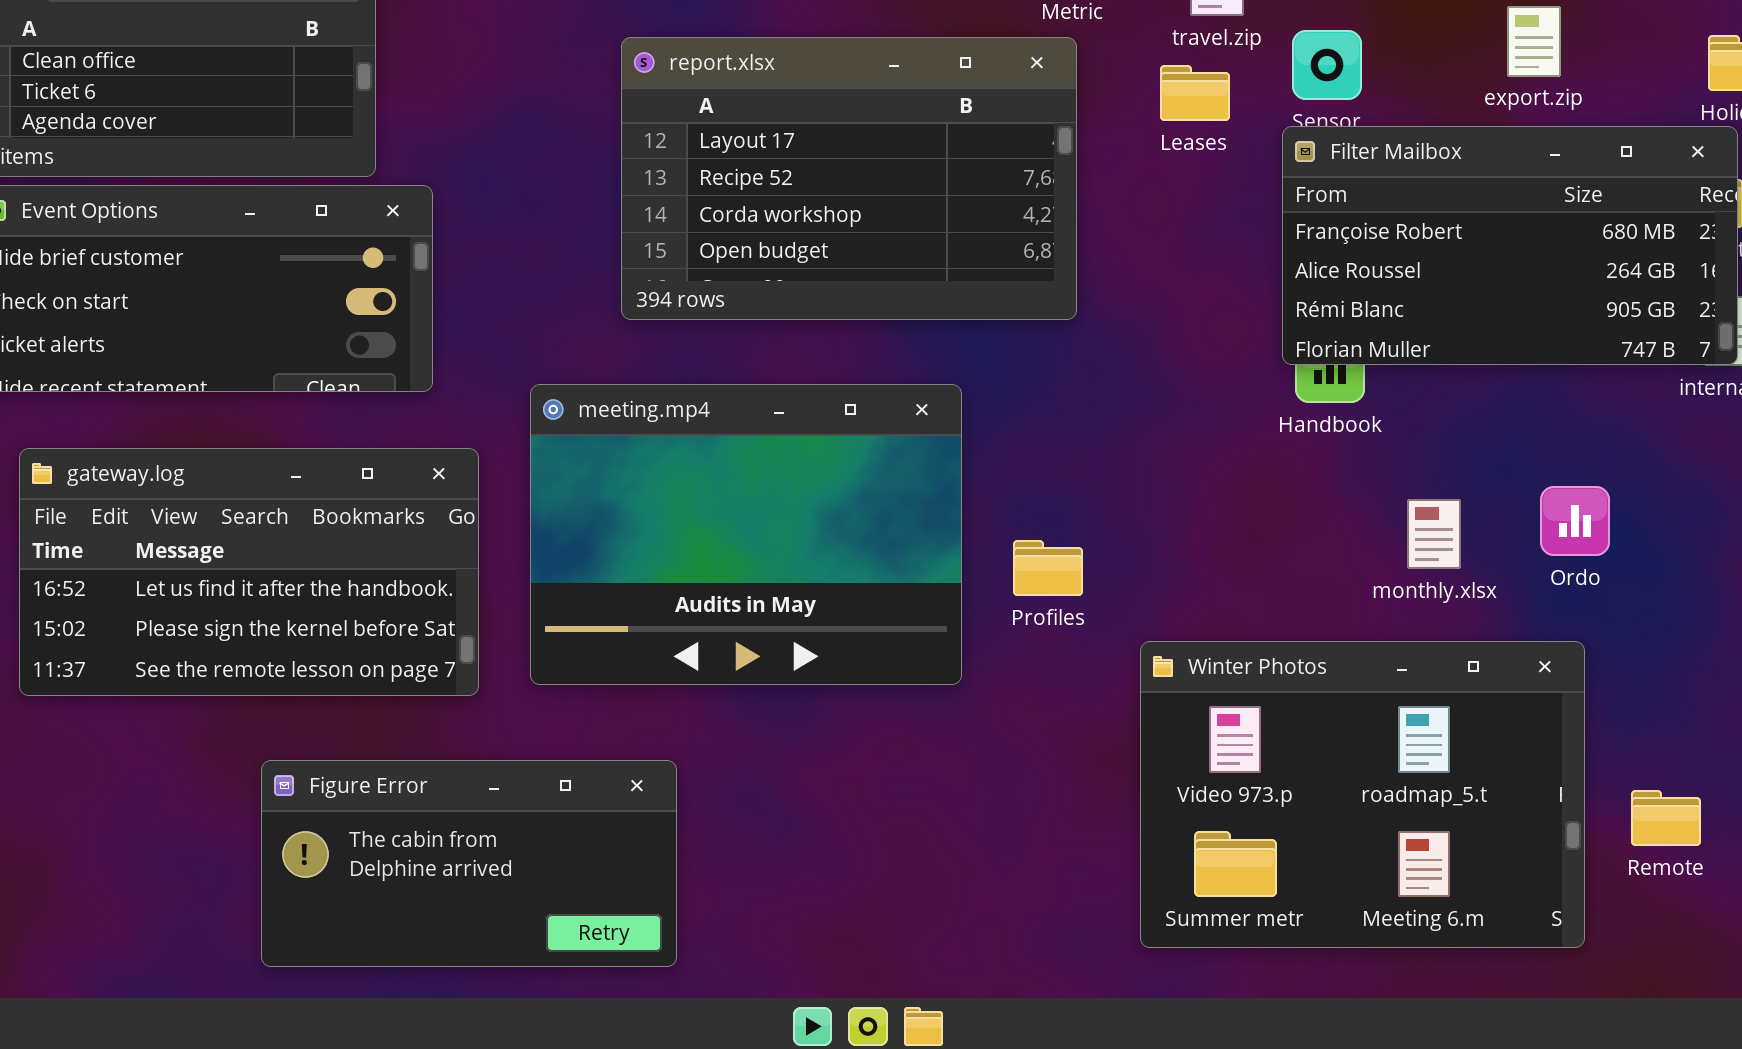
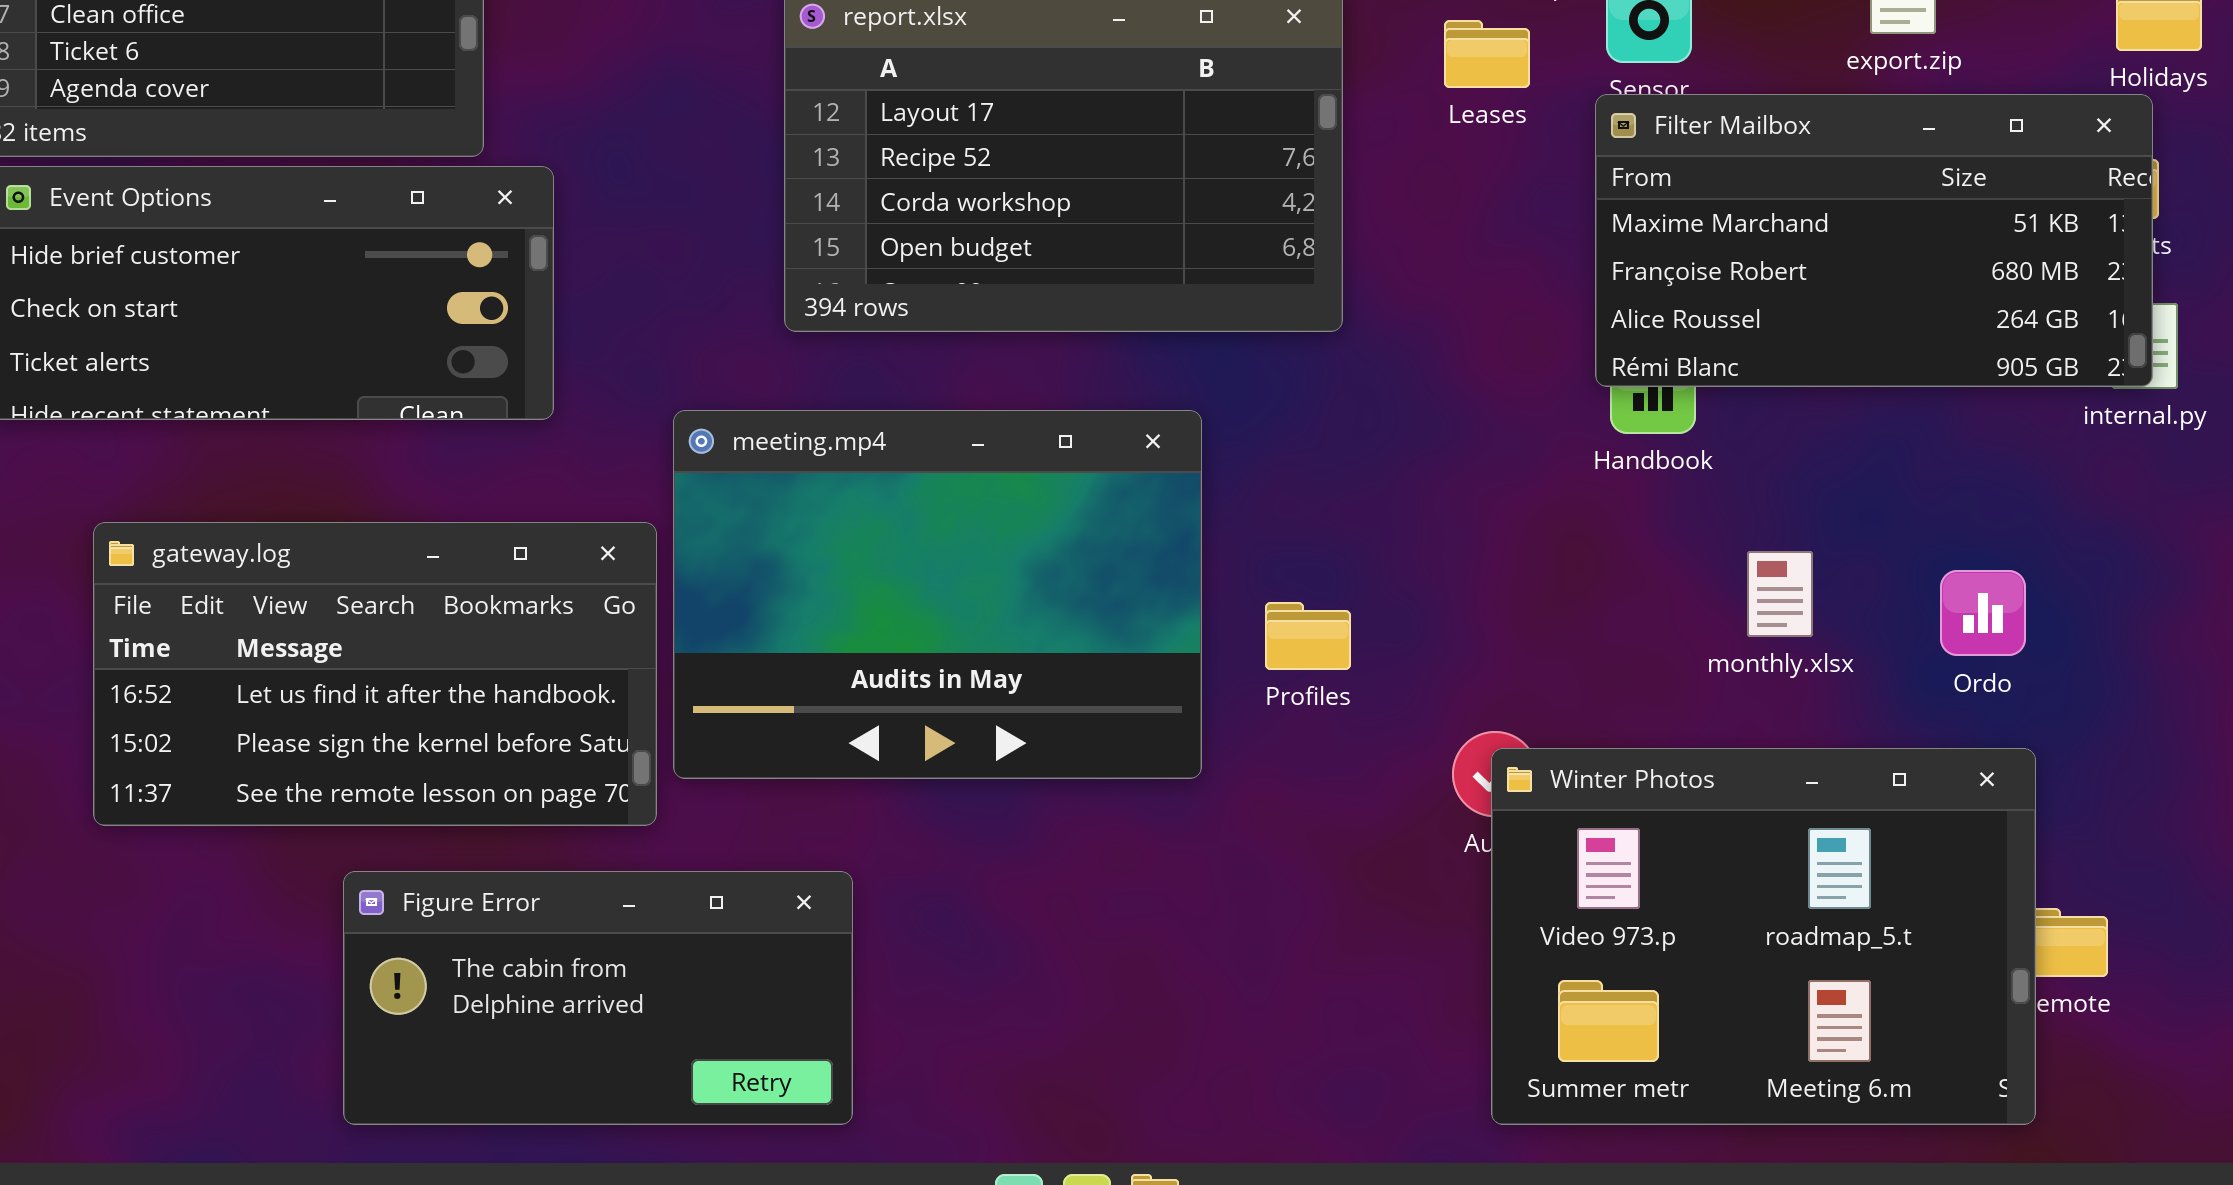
Filter Mailbox: [1282,126,1738,365] -> [1595,94,2153,387], scrolled up 1 row
gateway.log: [19,448,479,696] -> [93,522,657,826], moved
Ordo: [1540,486,1610,556] -> [1940,570,2026,656], moved
Winter Photos: [1140,641,1585,948] -> [1491,748,2036,1125], moved

